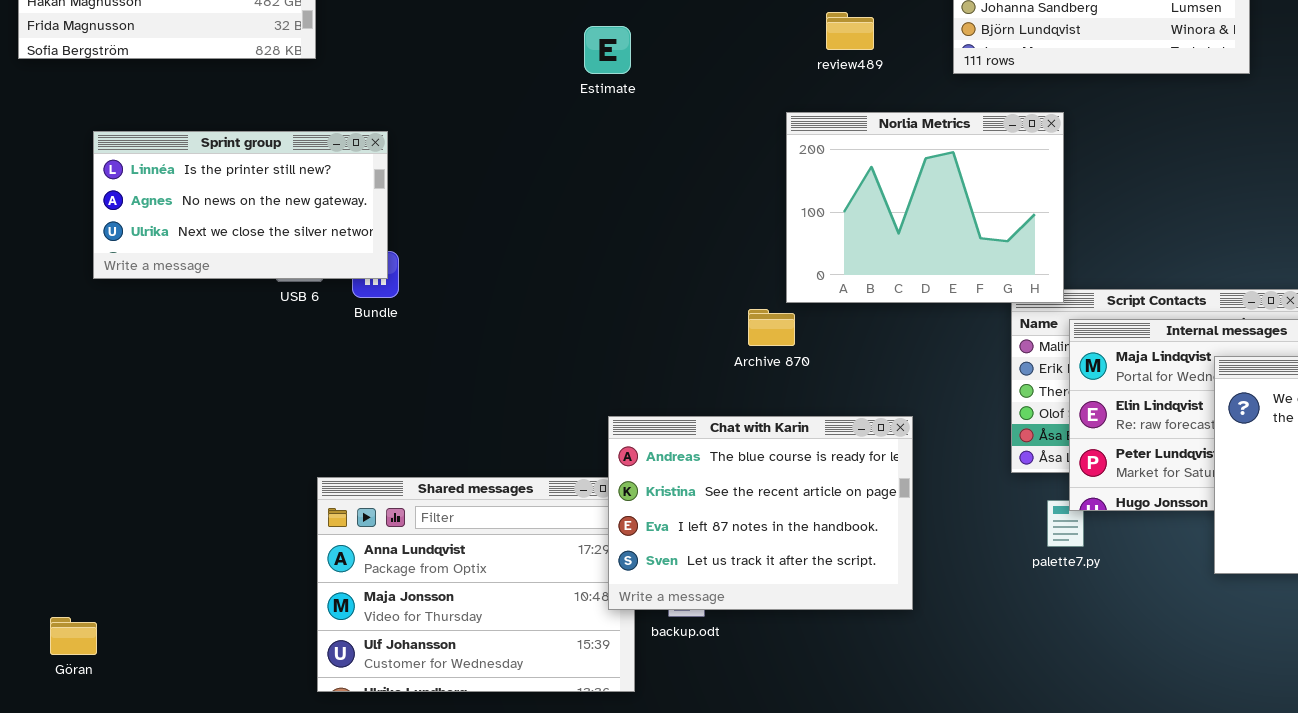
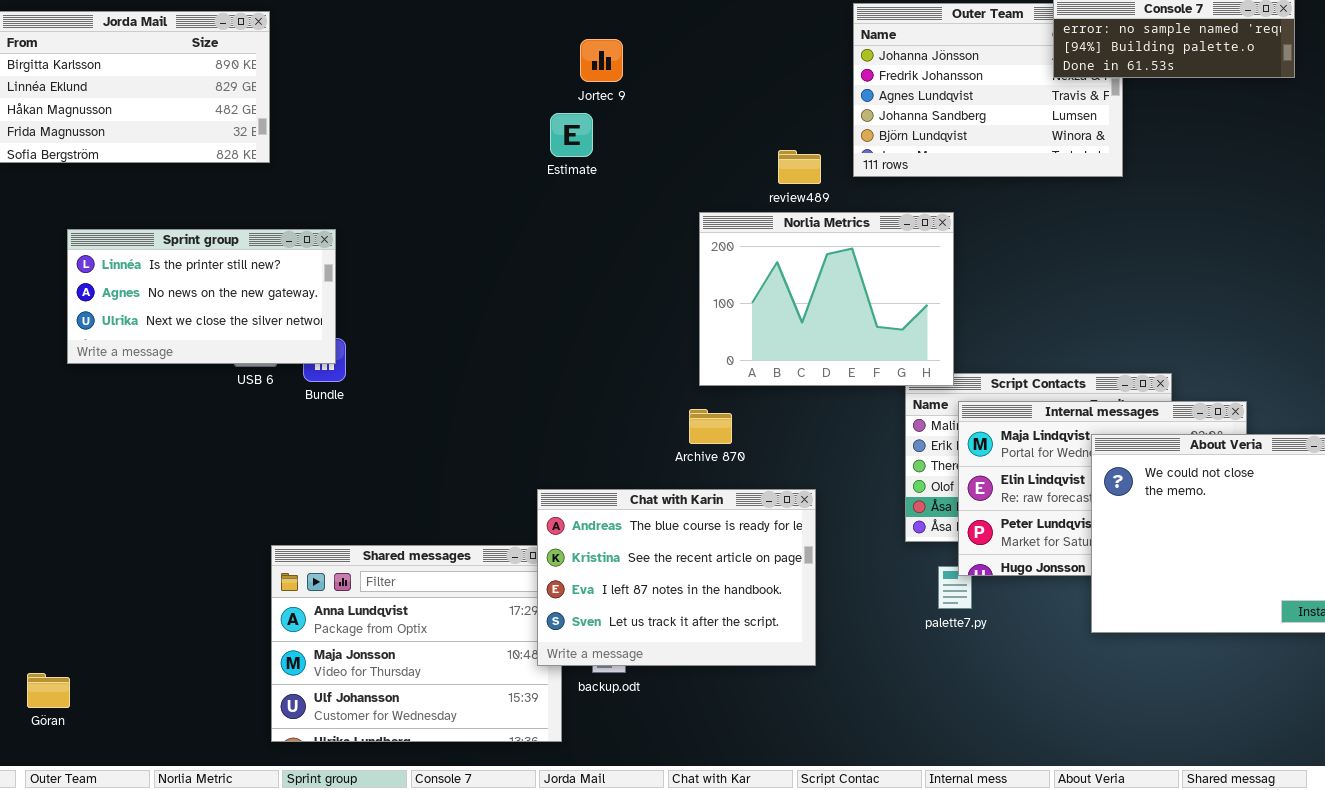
review489: [826,12,874,50] -> [778,150,821,184], moved
Estimate: [584,26,631,74] -> [550,113,593,157], moved
Archive 870: [748,309,795,346] -> [689,409,732,444], moved

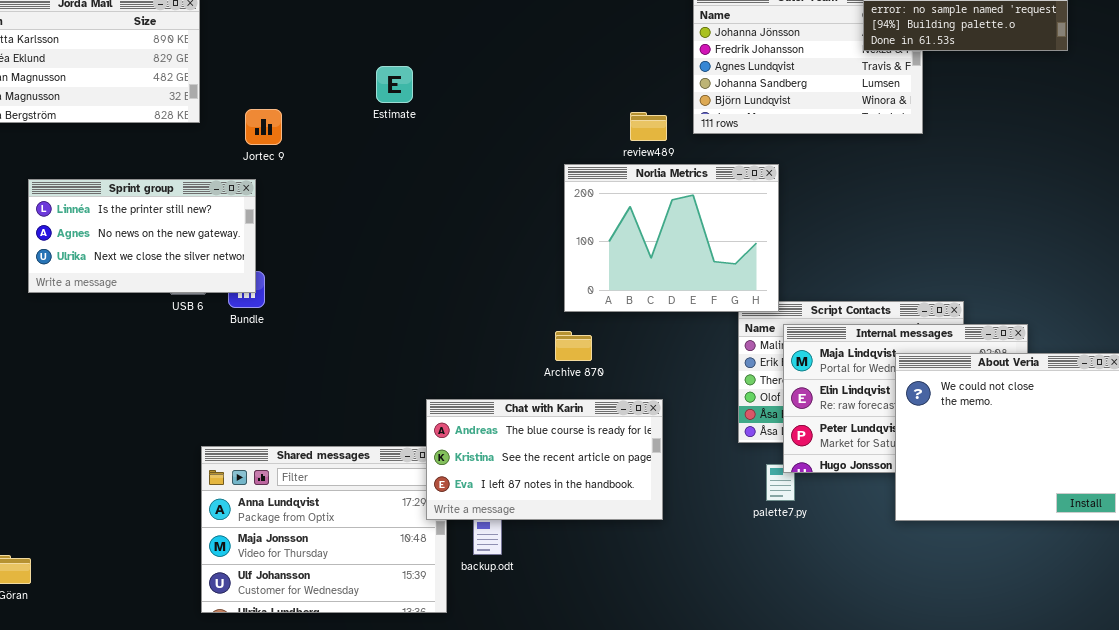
Jortec 9: [580,39,623,82] -> [245,109,282,145], moved
Estimate: [550,113,593,157] -> [376,66,413,103], moved
Chat with Karin: [537,489,816,666] -> [426,399,663,520], resized

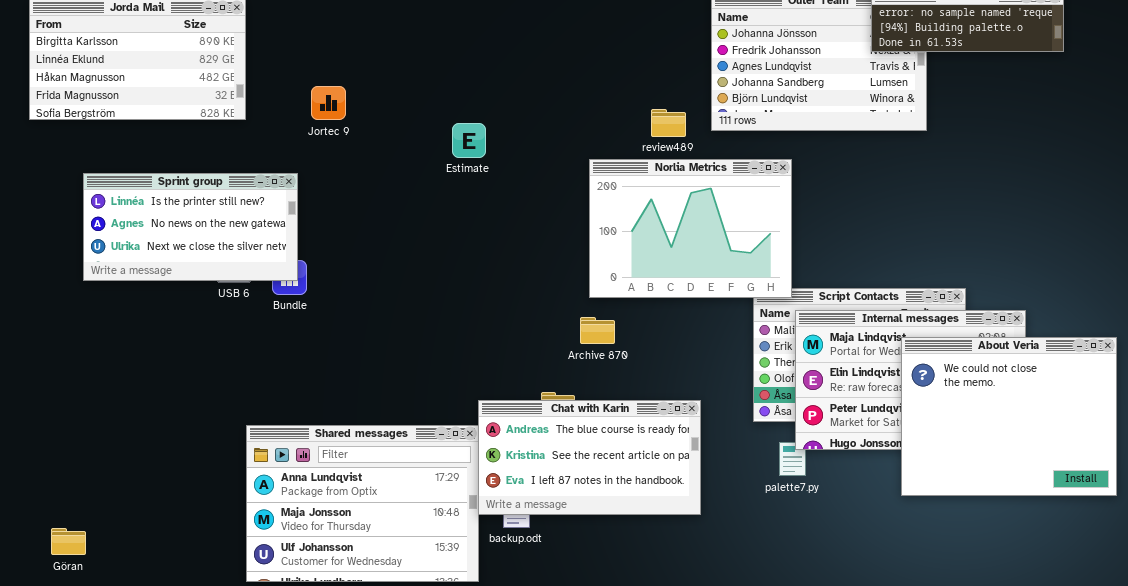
Estimate: [376,66,413,103] -> [452,123,486,158], moved
Jortec 9: [245,109,282,145] -> [311,86,346,120], moved
Chat with Karin: [426,399,663,520] -> [478,400,701,515], moved

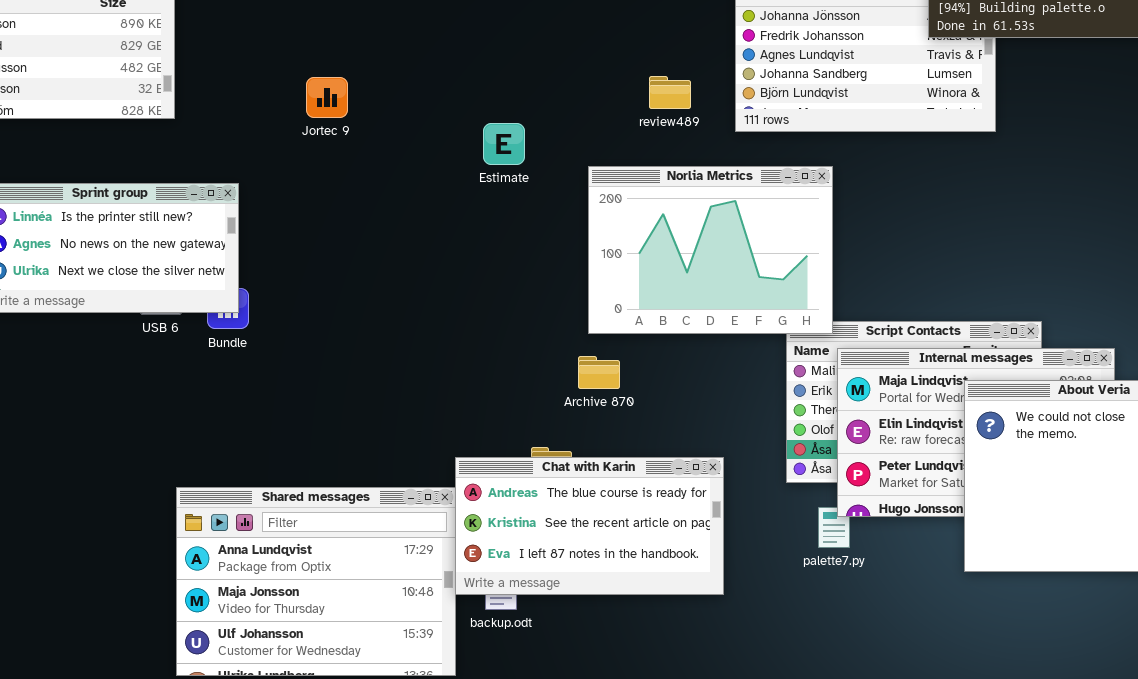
Jortec 9: [311,86,346,120] -> [306,77,348,118], moved
review489: [651,109,686,137] -> [649,76,691,109], moved
Estimate: [452,123,486,158] -> [483,123,525,165], moved

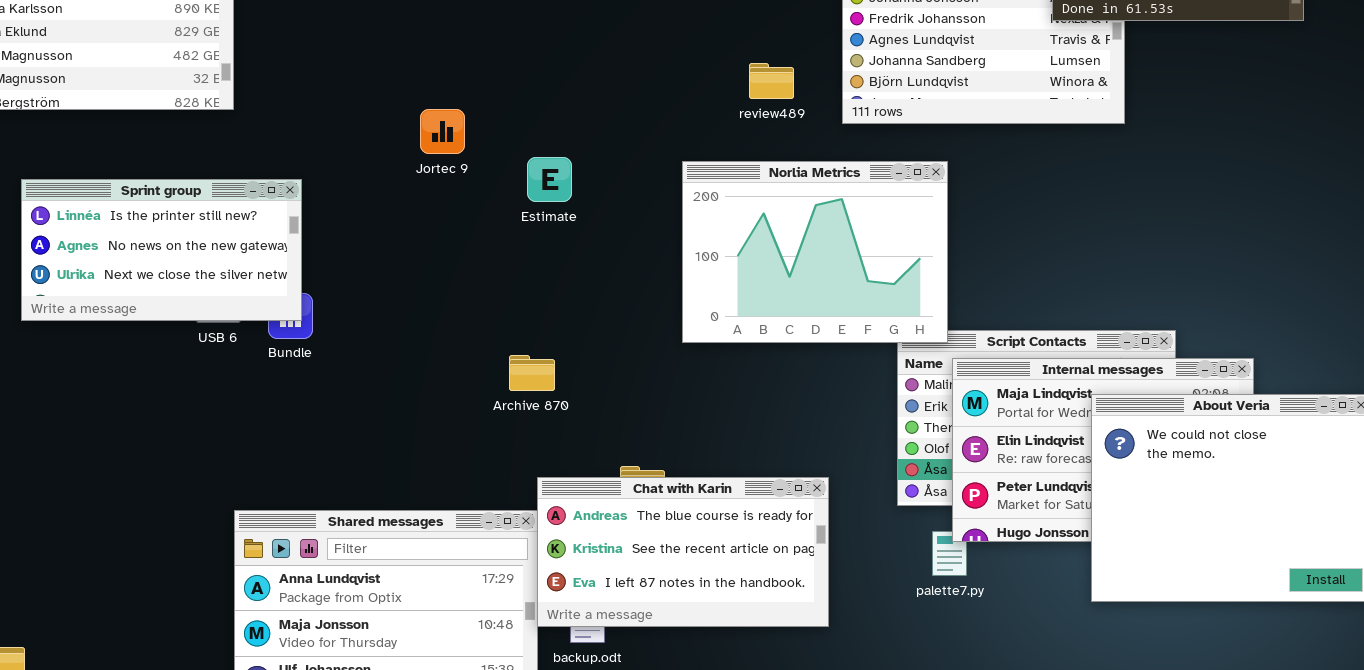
Jortec 9: [306,77,348,118] -> [420,109,465,154], moved
Estimate: [483,123,525,165] -> [527,157,572,202], moved
Archive 870: [578,356,620,389] -> [509,355,555,391], moved

